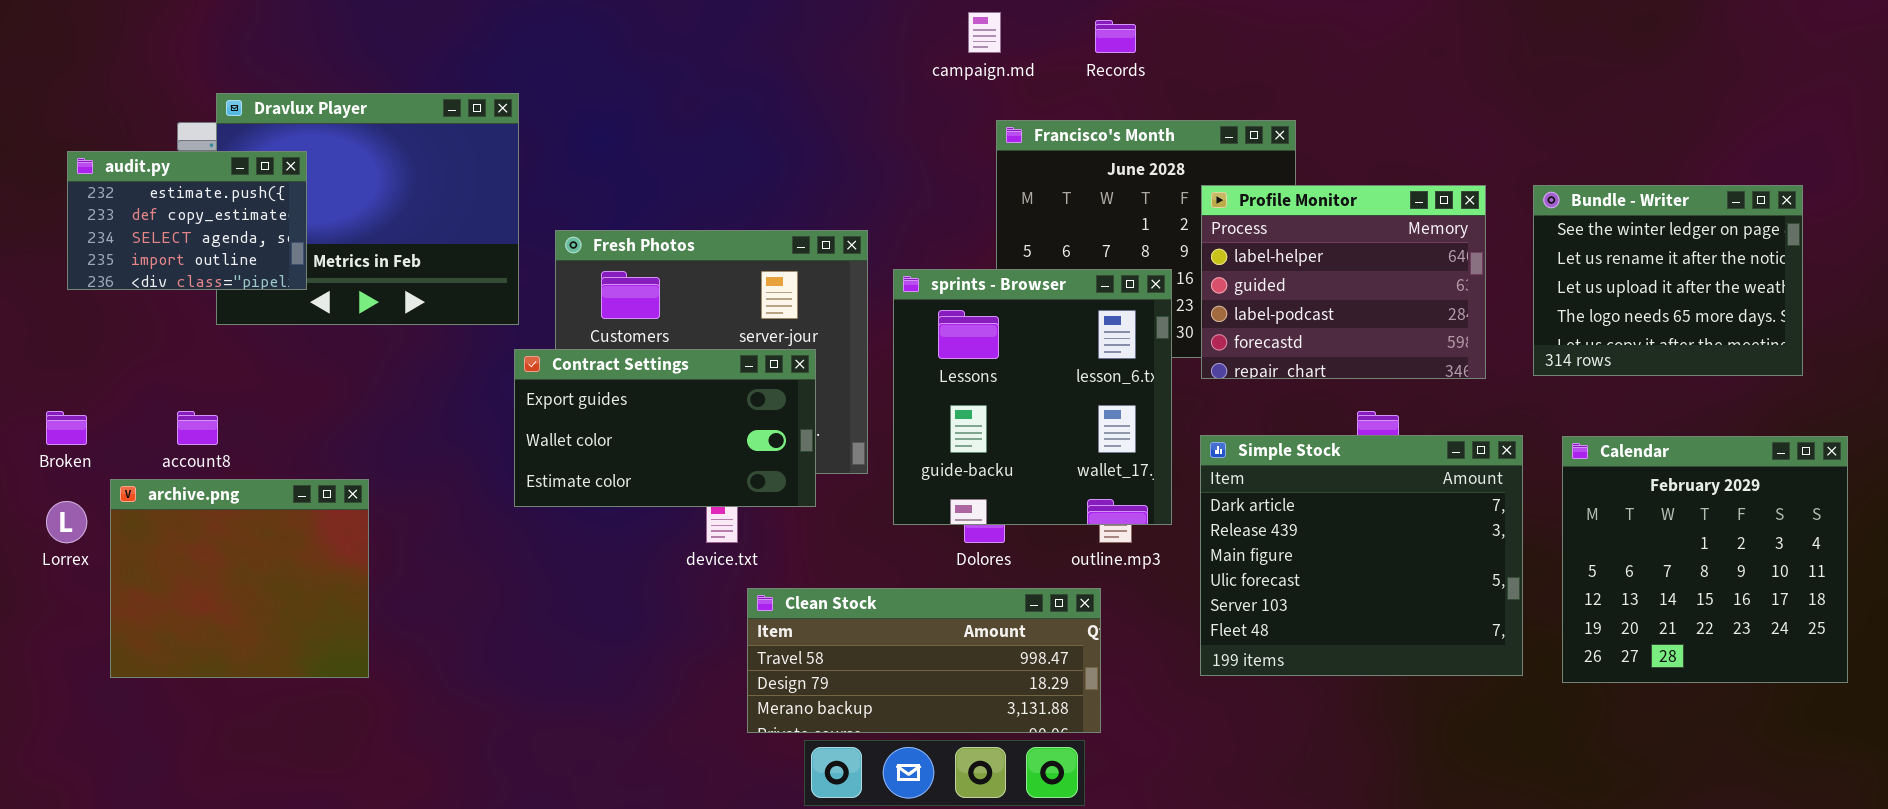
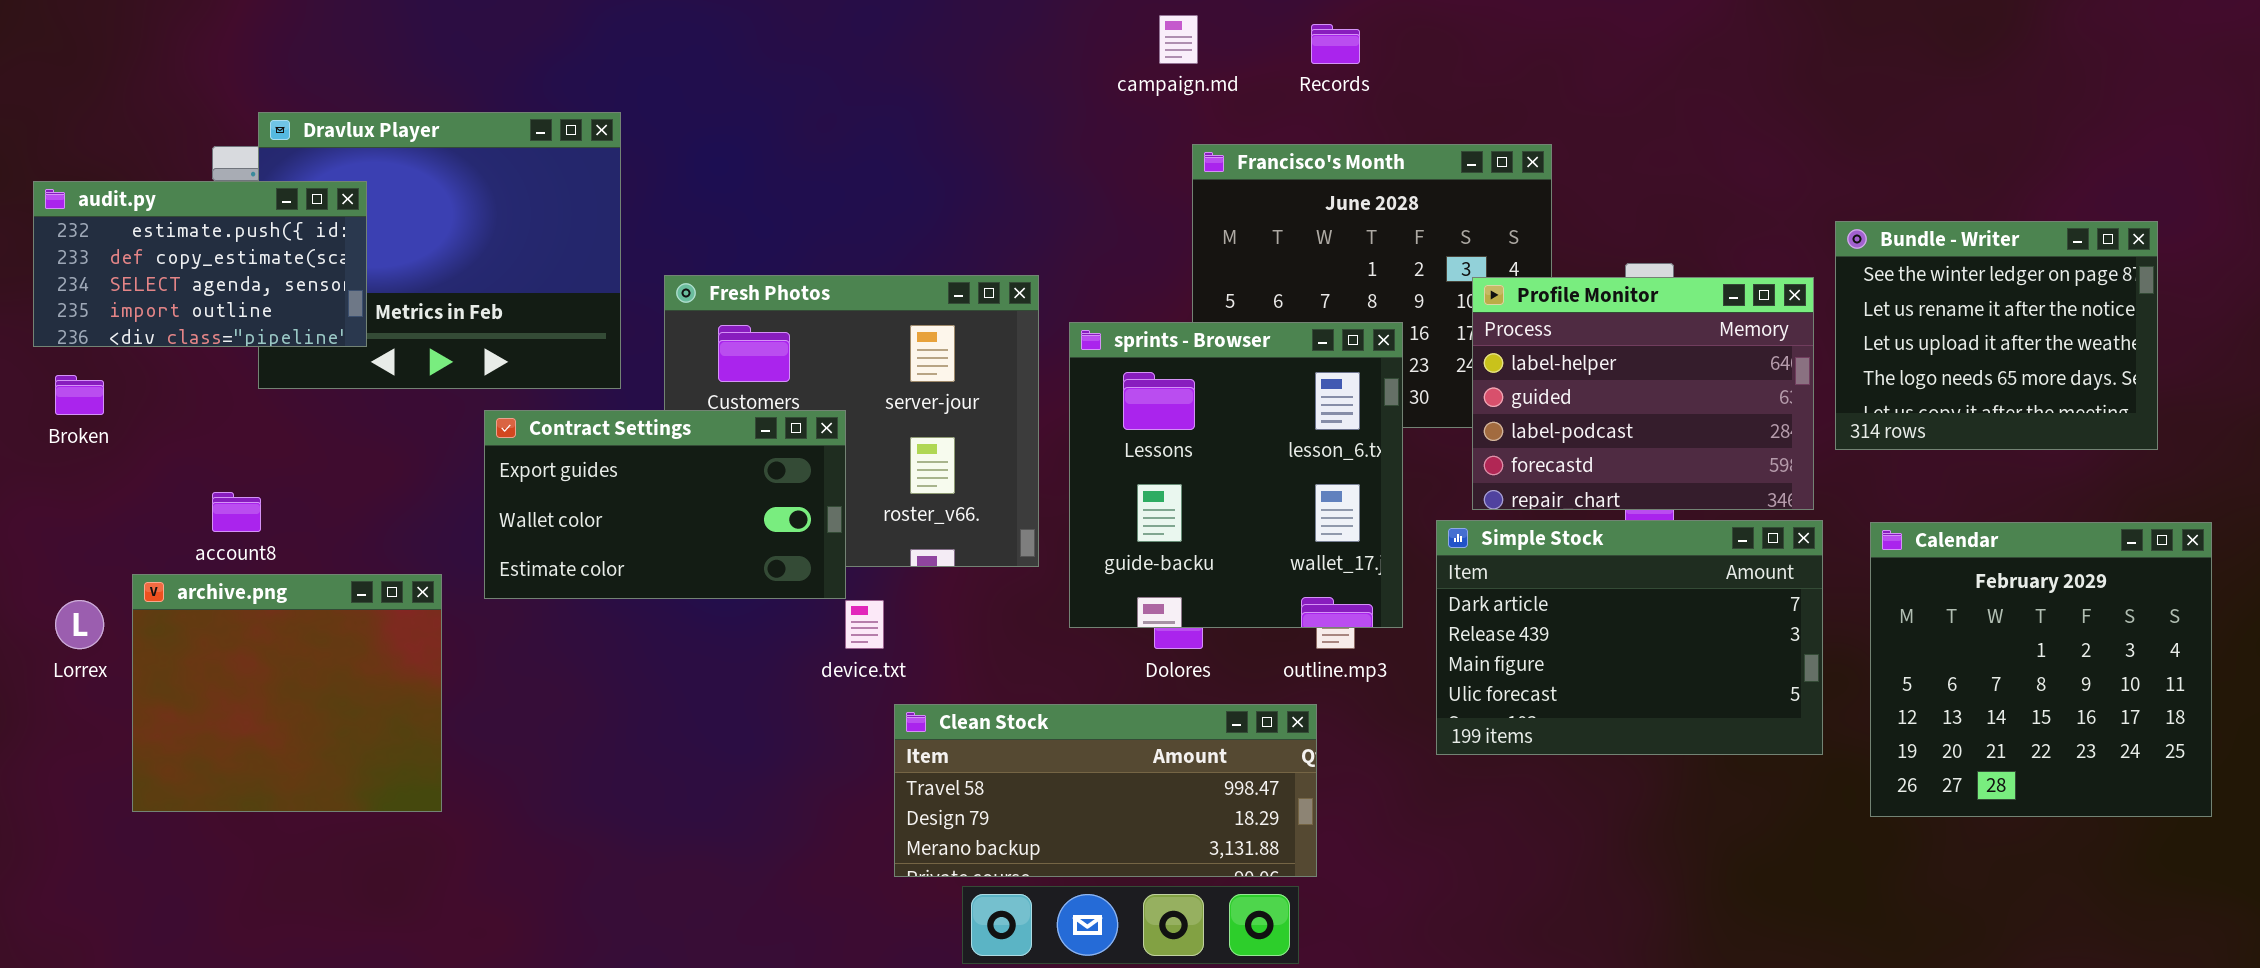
audit.py: [67,151,307,290] -> [33,181,367,347], resized
Profile Monitor: [1201,185,1486,379] -> [1472,277,1814,510], moved
Contract Settings: [514,349,816,507] -> [484,410,846,599], moved
Broken: [46,411,87,445] -> [55,375,104,415], moved
Simple Stock: [1200,435,1523,676] -> [1436,520,1823,755], resized

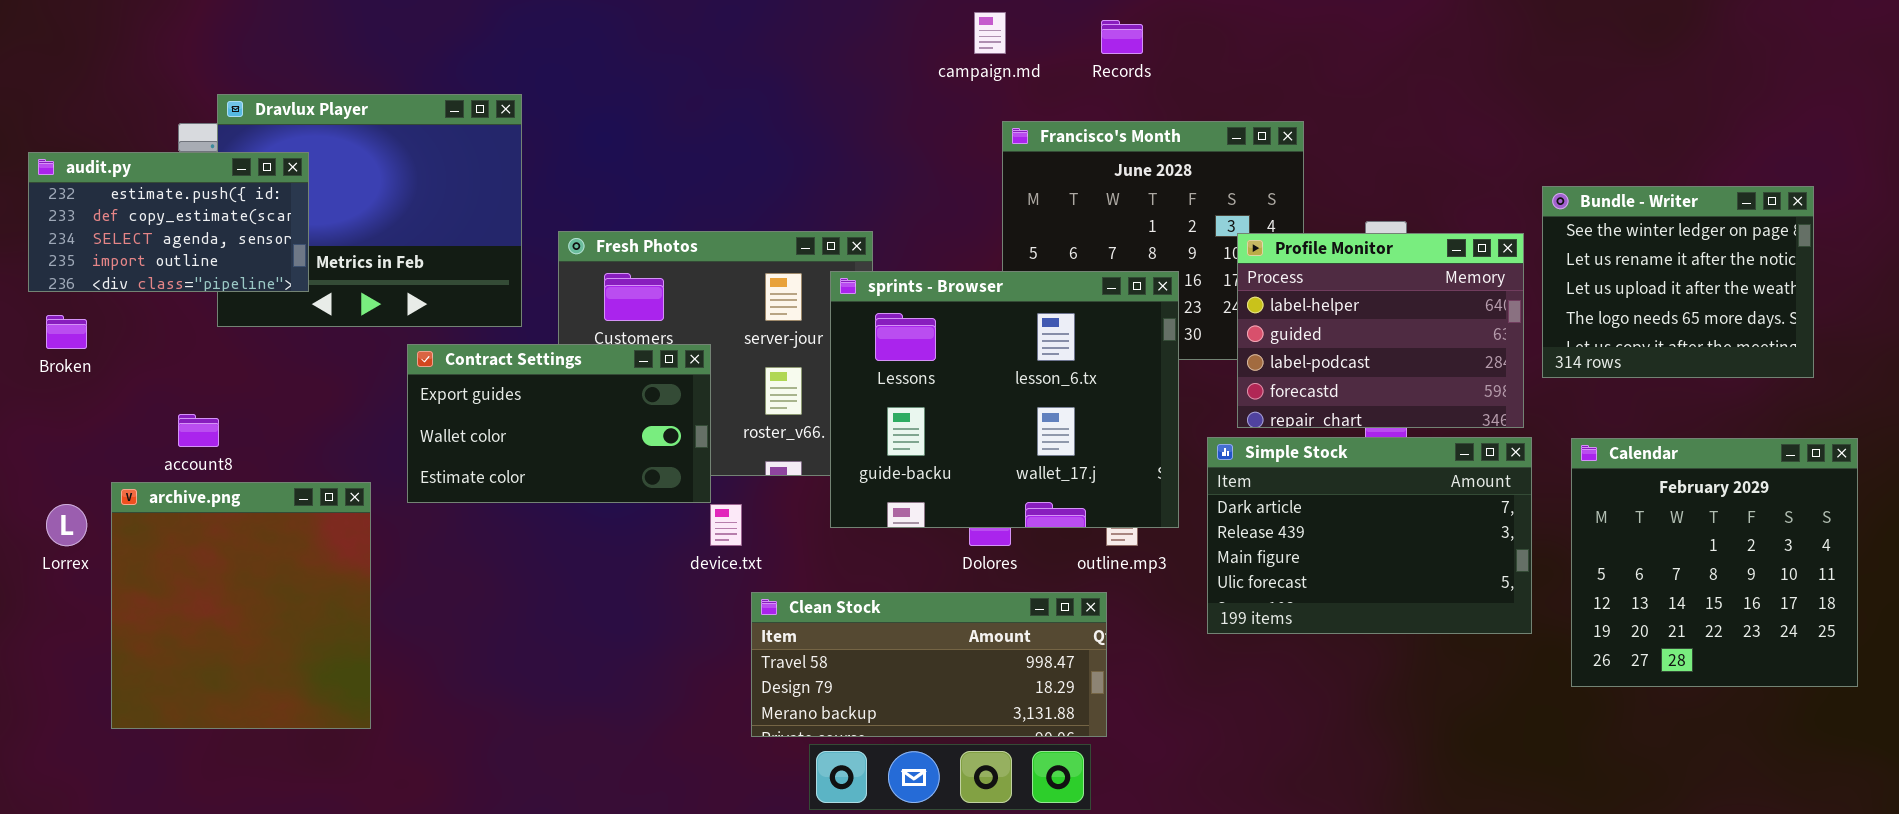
sprints - Browser: [1069,322,1403,628] -> [830,271,1179,528], resized
archive.png: [132,574,442,812] -> [111,482,371,729], resized

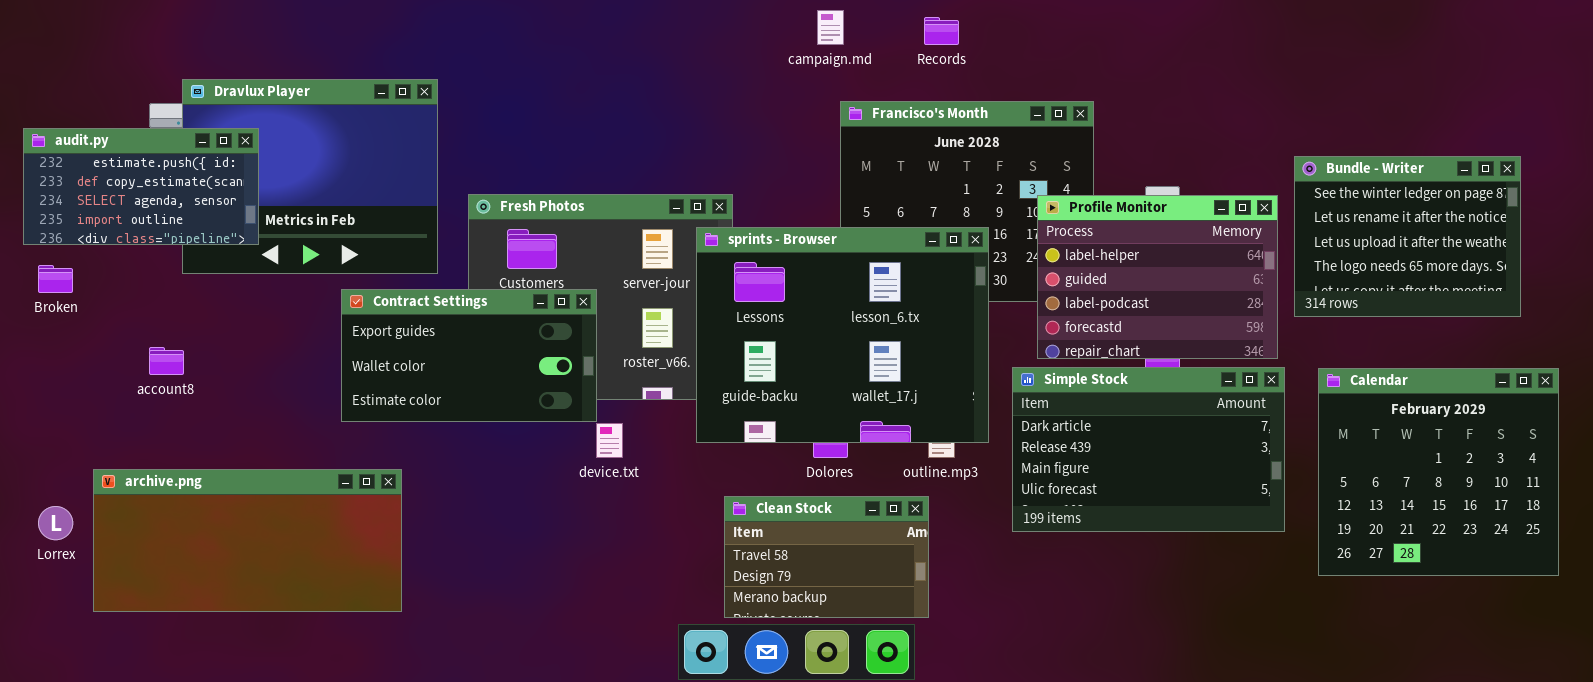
archive.png: [111,482,371,729] -> [93,469,402,612], resized
Lorrex: [46,504,87,546] -> [38,506,73,540], moved
Clean Stock: [751,592,1107,737] -> [724,496,929,618], resized

